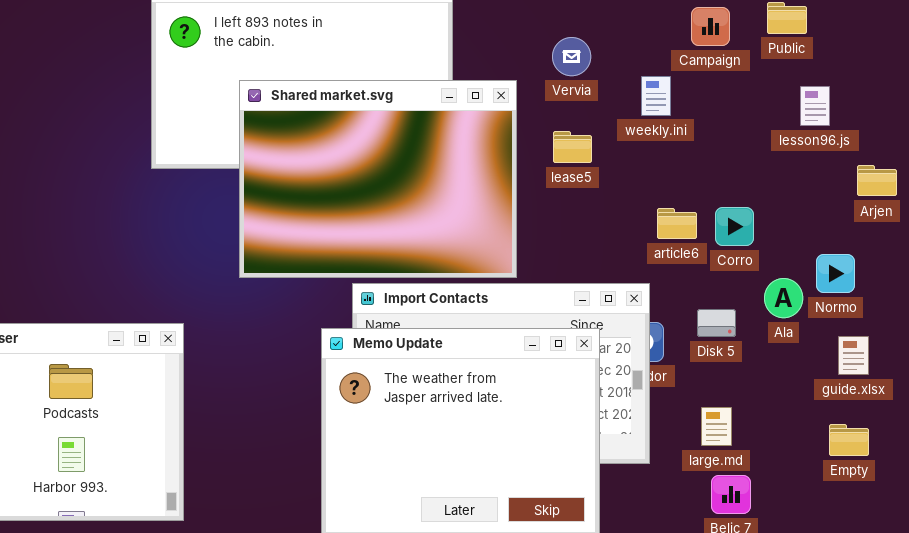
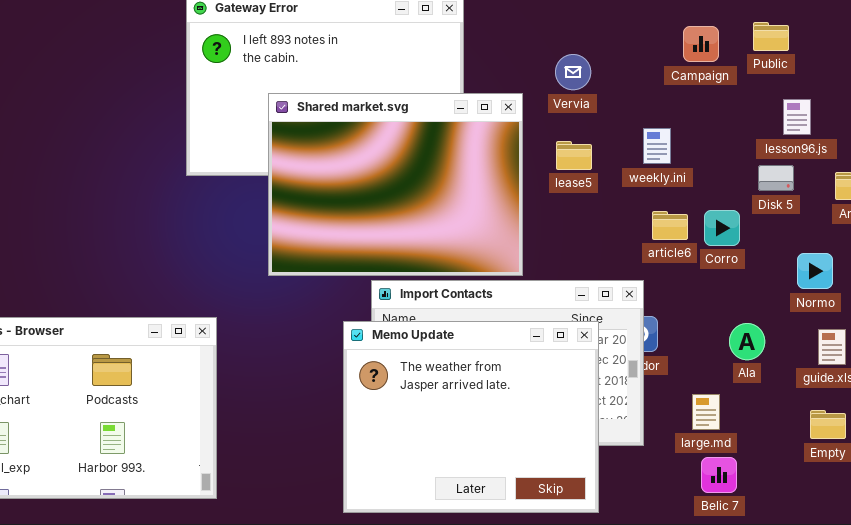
weekly.ini: [641,76,671,116] -> [643,128,671,164], moved
Ala: [764,278,803,318] -> [729,323,765,360], moved
Disk 5: [697,309,736,337] -> [758,165,794,191], moved

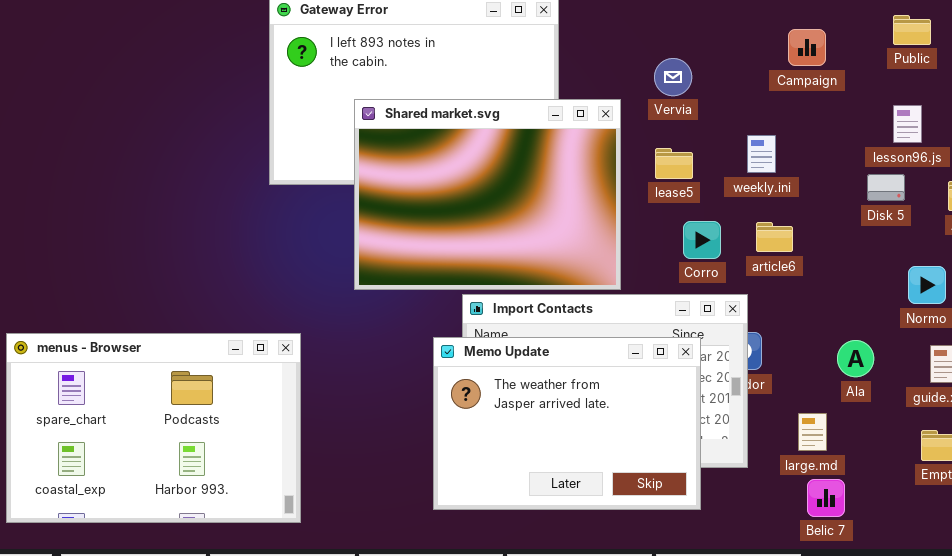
Public: [753,22,789,51] -> [893,15,931,45], moved
Corro: [704,210,740,246] -> [683,221,721,259], moved
Memo Update: [343,321,599,513] -> [433,337,701,510], resized

